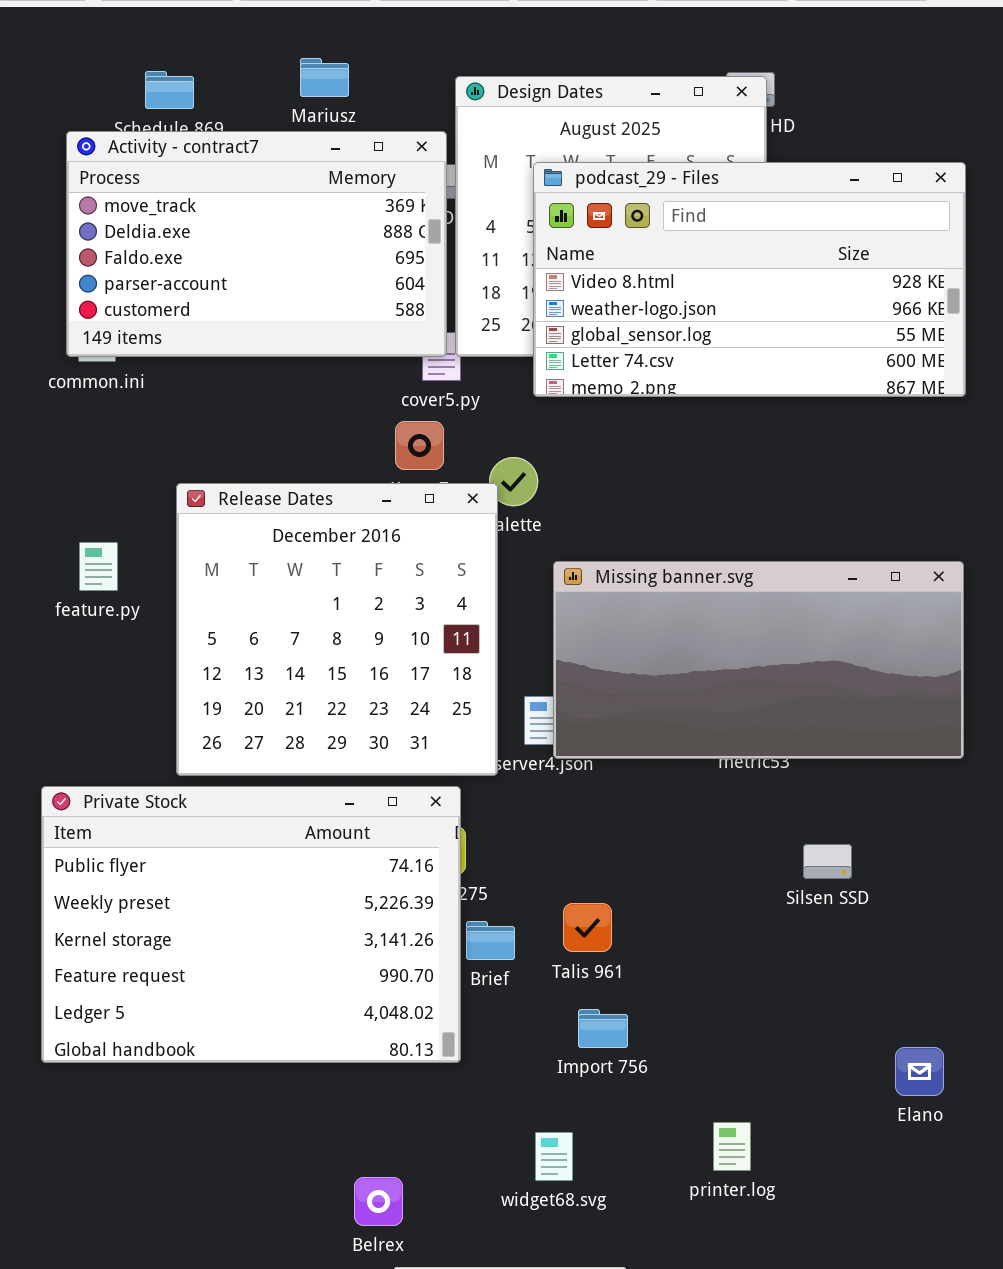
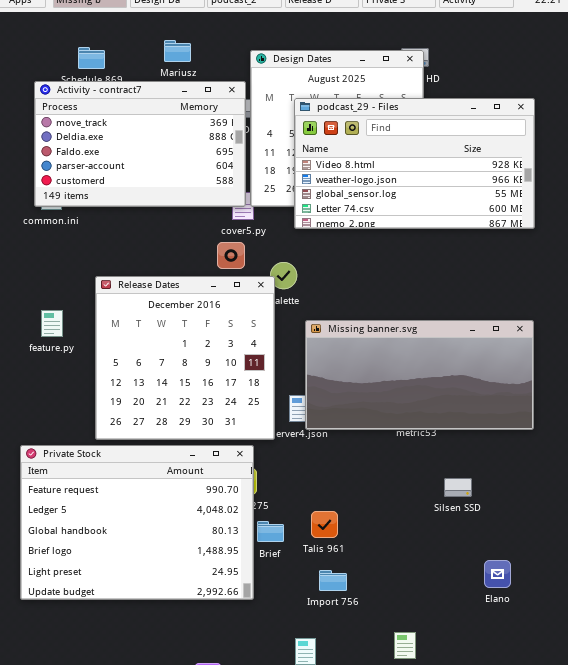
Private Stock: [41,786,461,1063] -> [20,445,254,600], scrolled down 3 rows
Elano: [895,1047,944,1096] -> [484,560,511,588], moved

